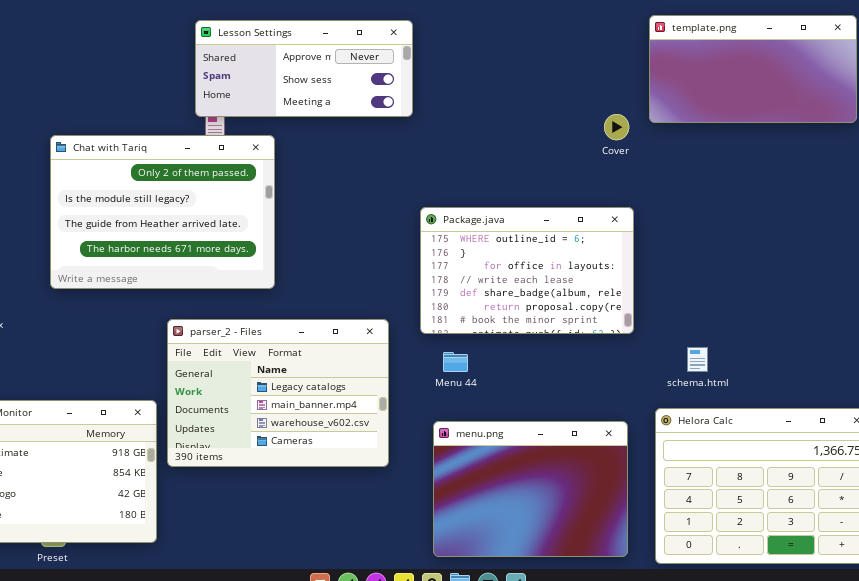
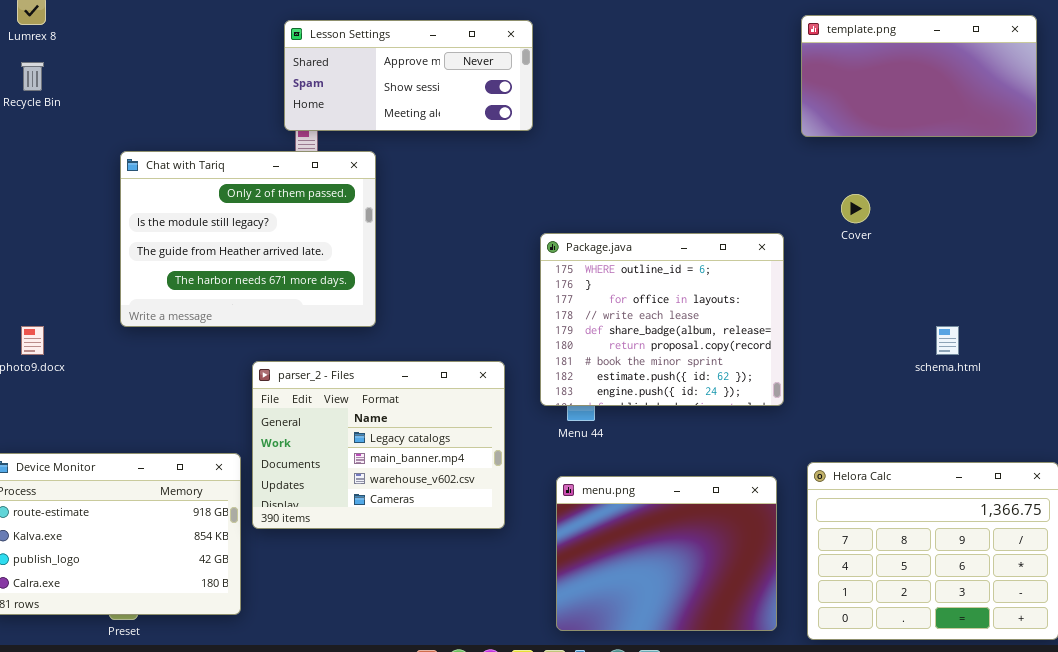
Cover: [604,114,629,140] -> [841,194,870,223], moved
Package.java: [420,207,634,334] -> [540,233,784,406], resized
schema.html: [687,347,708,372] -> [936,326,959,355], moved

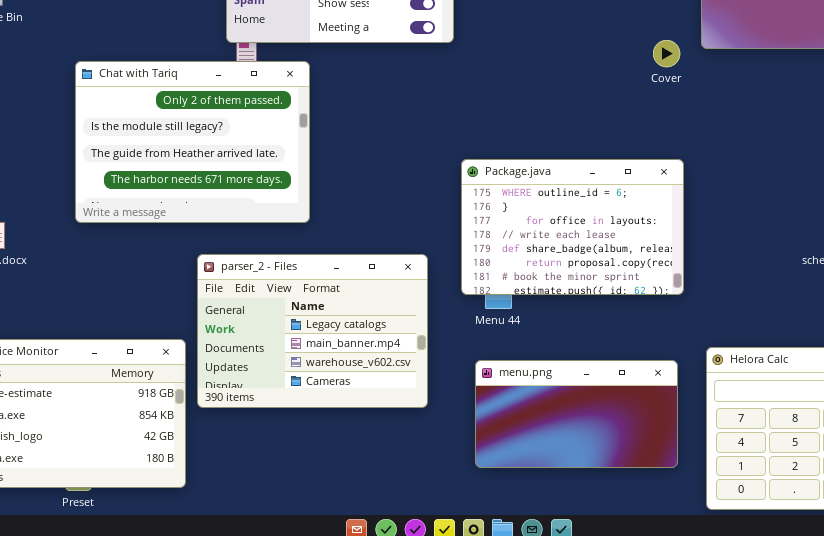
Cover: [841,194,870,223] -> [653,40,680,67], moved
Package.java: [540,233,784,406] -> [461,159,684,295], resized
menu.png: [556,476,777,631] -> [475,360,678,468], resized

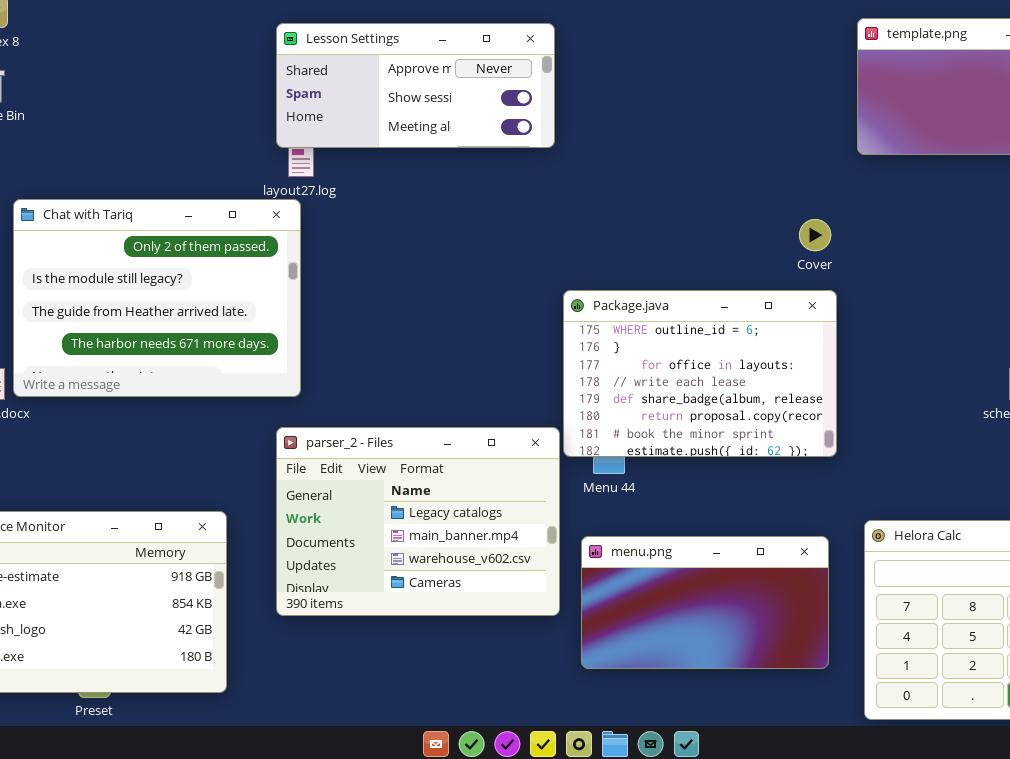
Cover: [653,40,680,67] -> [799,219,831,251], moved
Chat with Tariq: [75,61,310,223] -> [13,199,301,397], moved
parser_2 - Files: [197,254,428,408] -> [276,427,560,616], moved

